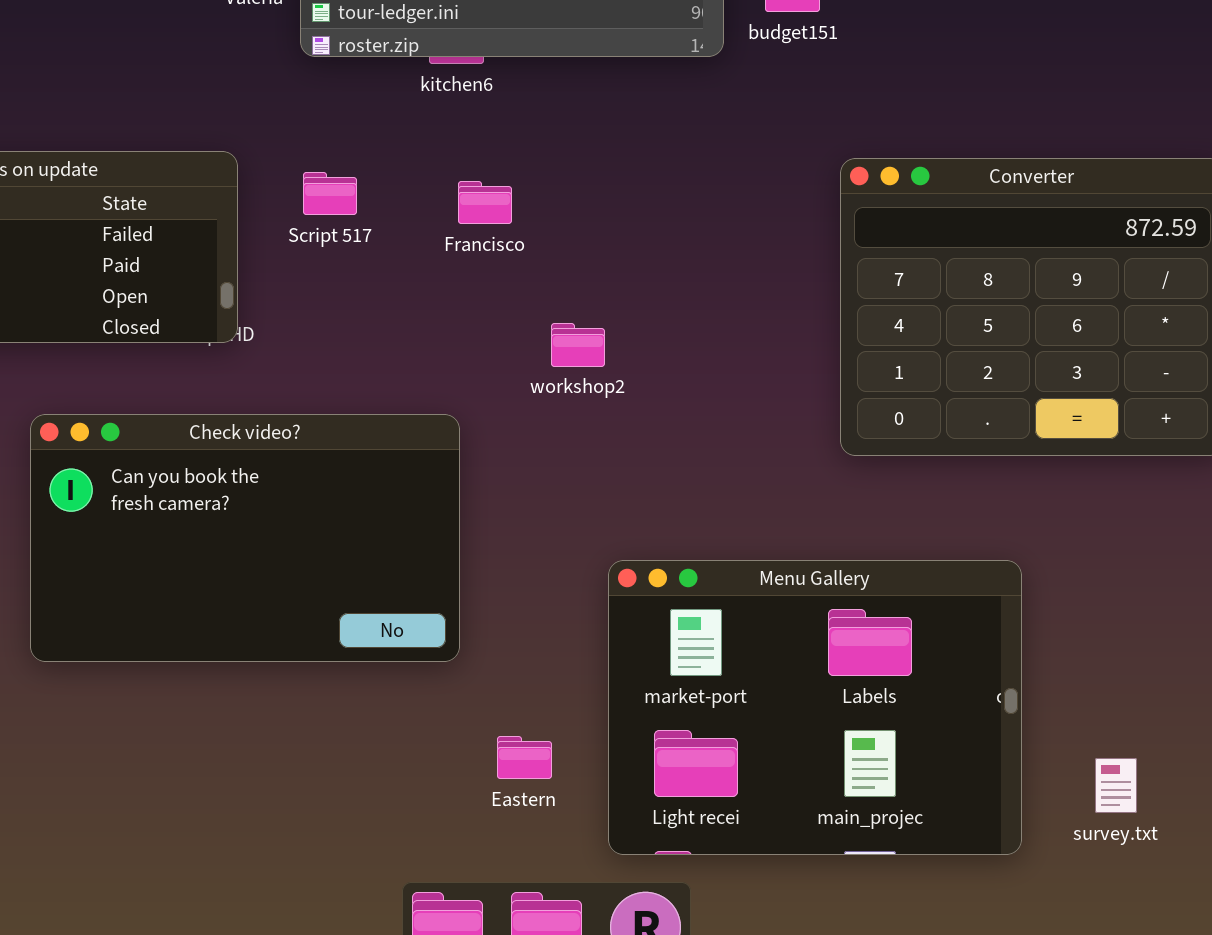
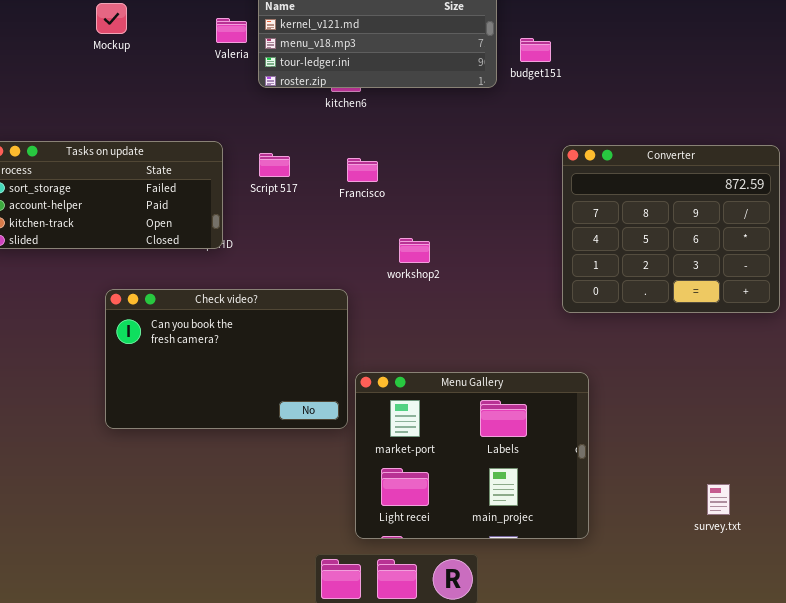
Menu Gallery: [608,560,1022,855] -> [355,372,589,539], moved

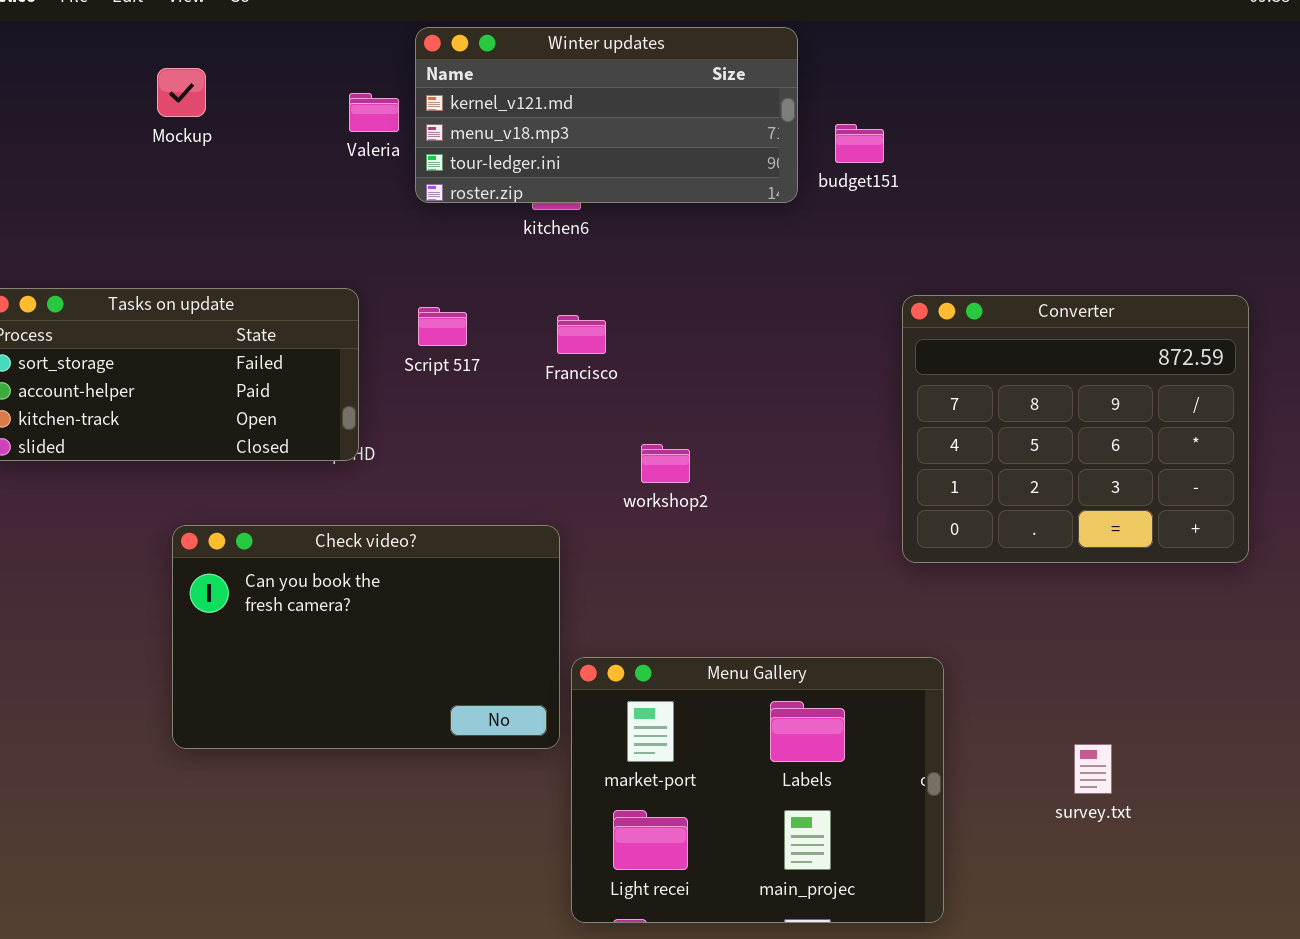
survey.txt: [707,484,730,515] -> [1074,744,1112,794], moved

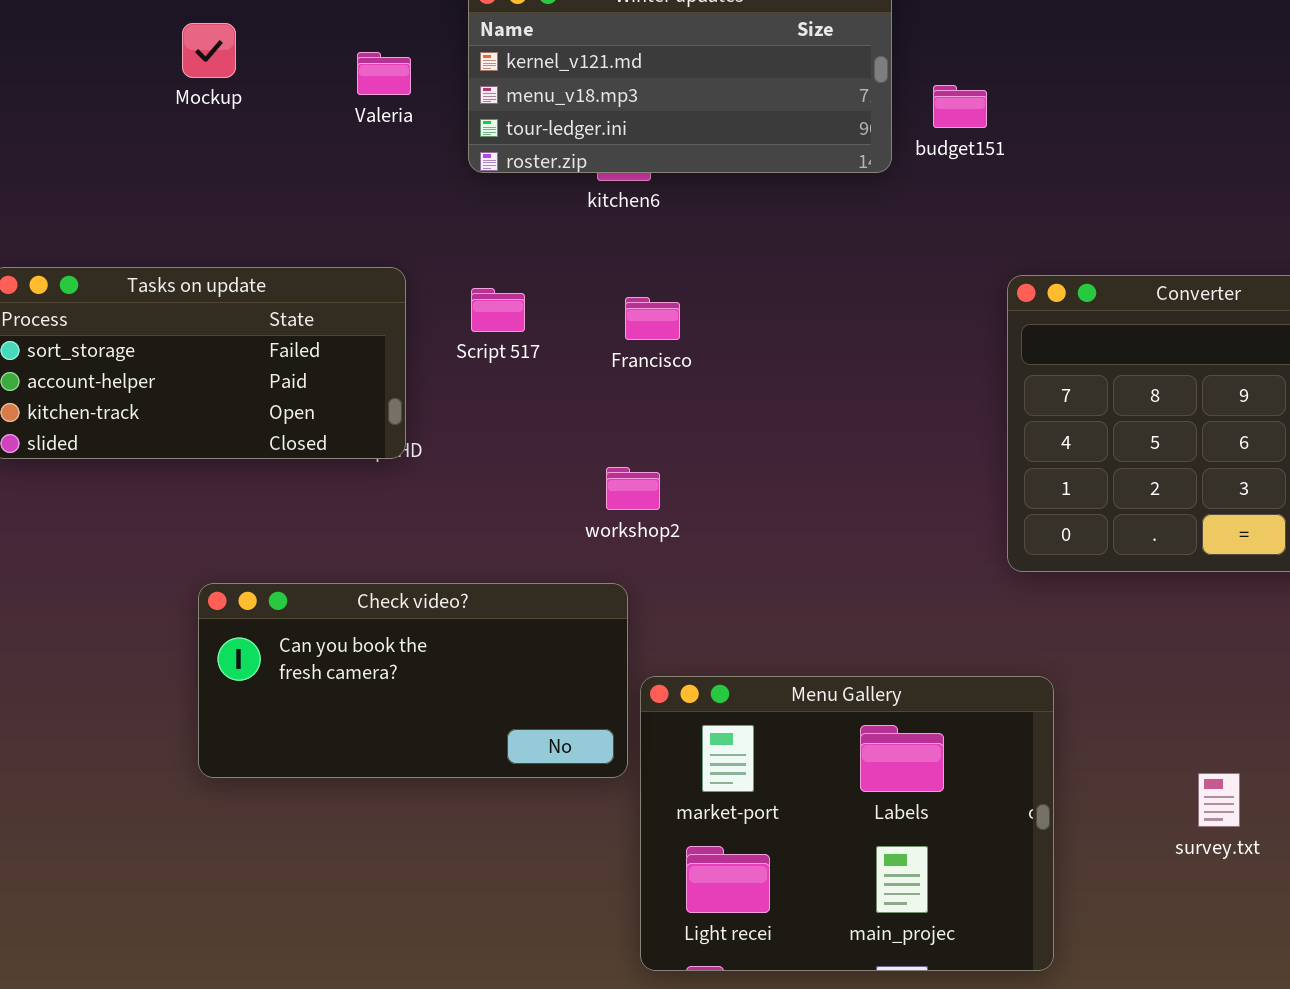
Valeria: [349,93,399,132] -> [357,52,411,95], moved
workshop2: [641,444,690,483] -> [606,467,660,510], moved
Check video?: [172,525,560,749] -> [198,583,628,778], resized

